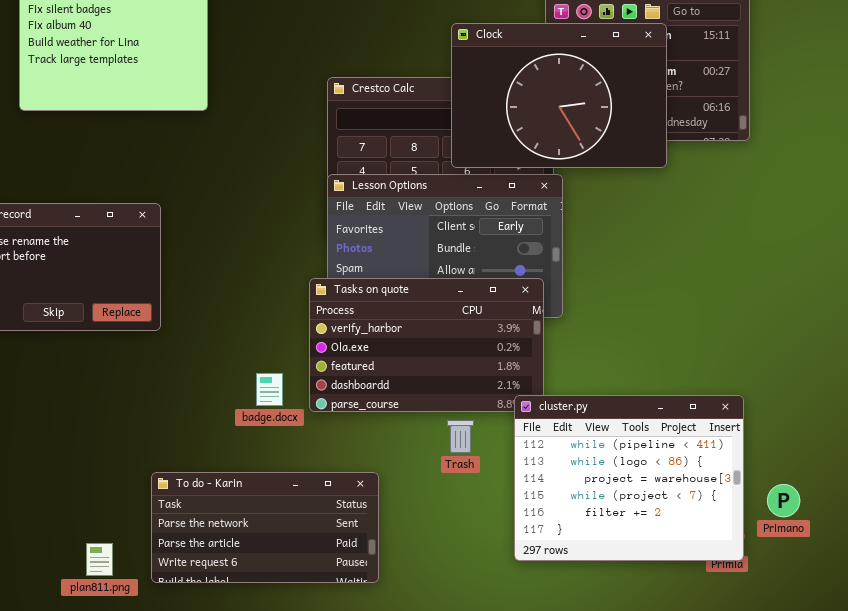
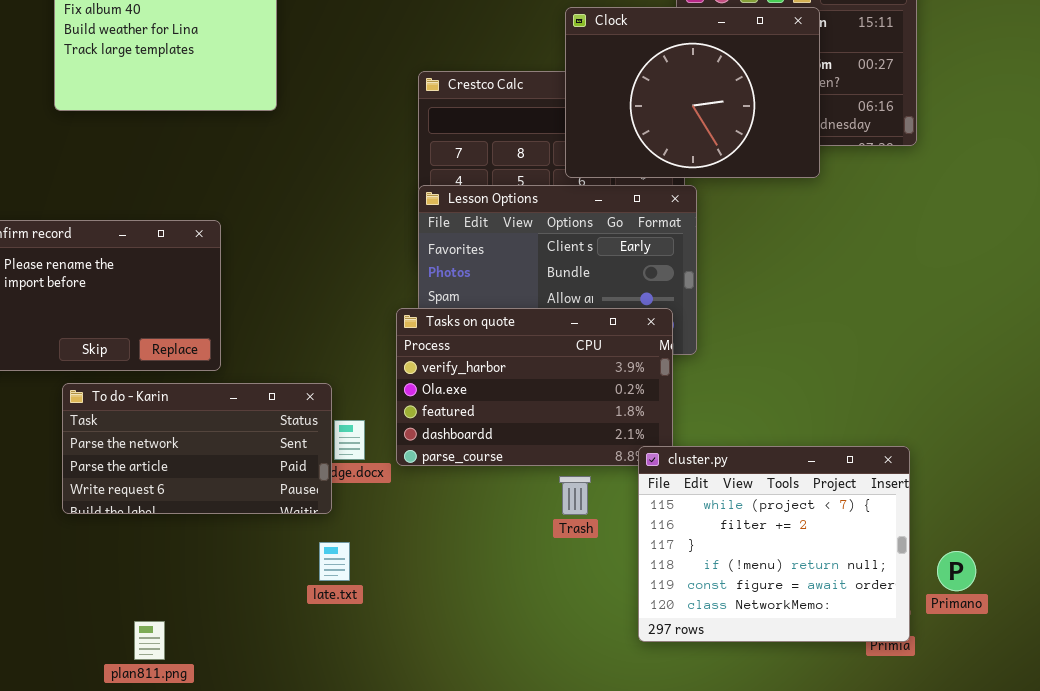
cluster.py: [514,395,744,561] -> [638,446,910,642], scrolled down 3 rows
To do - Karin: [151,472,379,583] -> [62,383,332,514], moved

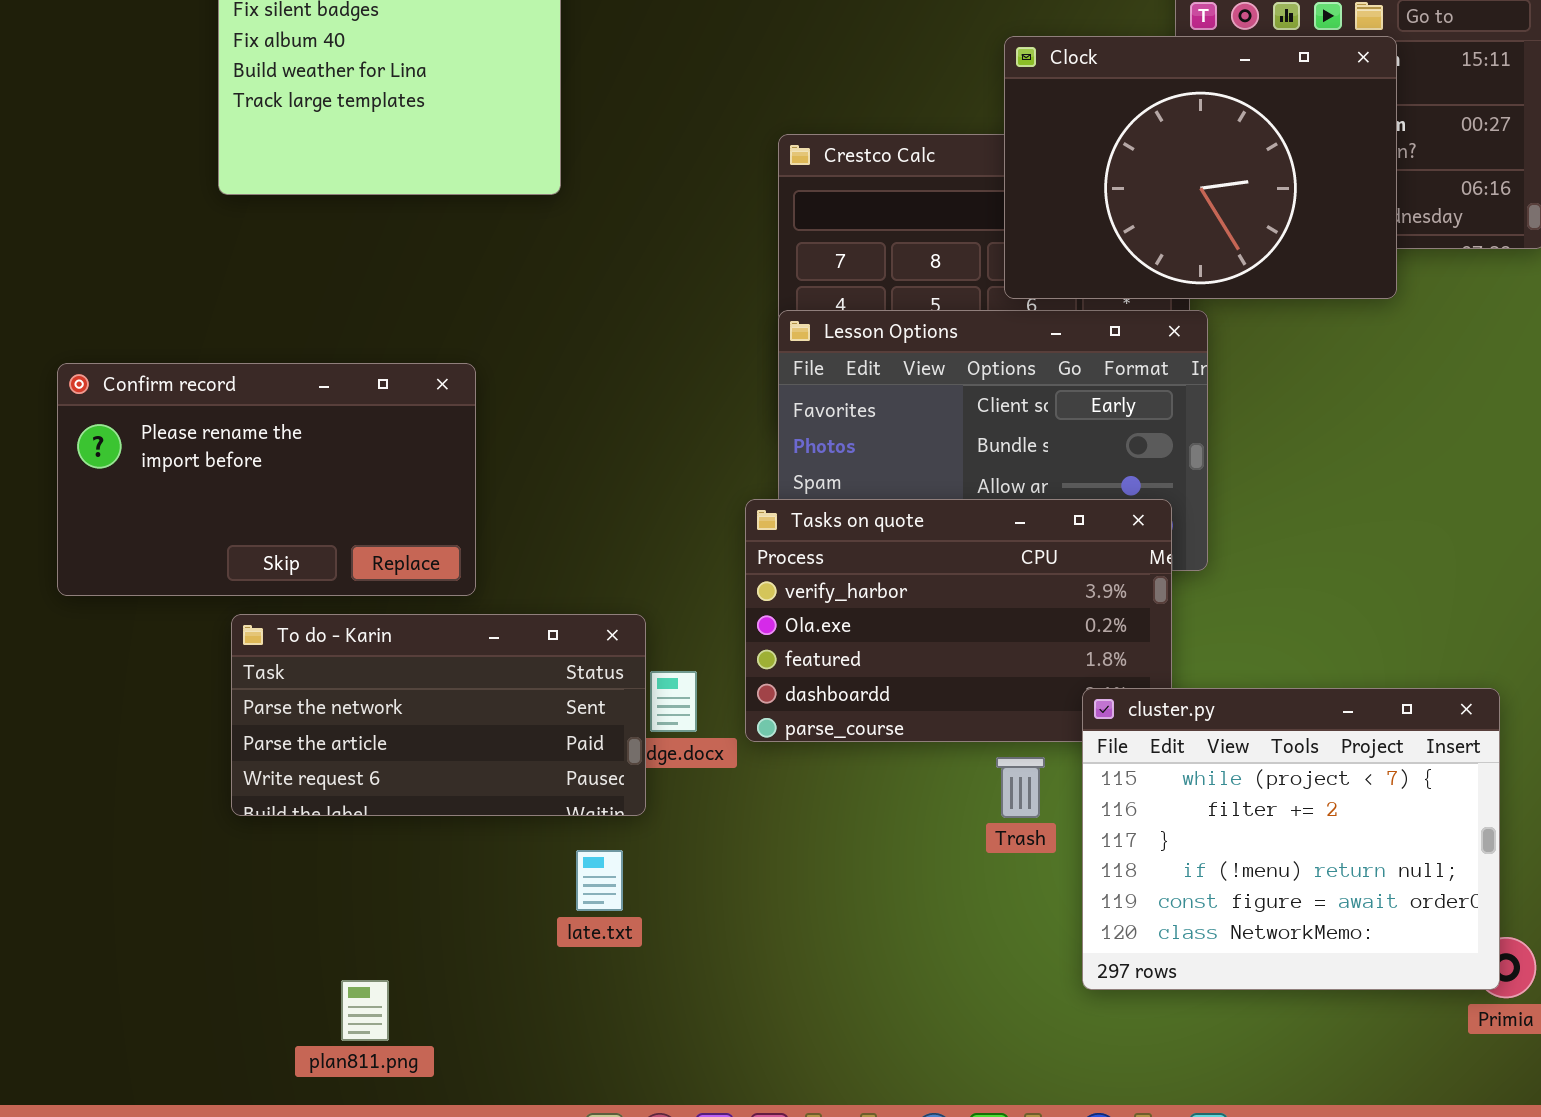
cluster.py: [638,446,910,642] -> [1082,688,1500,990], moved
late.txt: [319,542,350,581] -> [576,850,623,911], moved

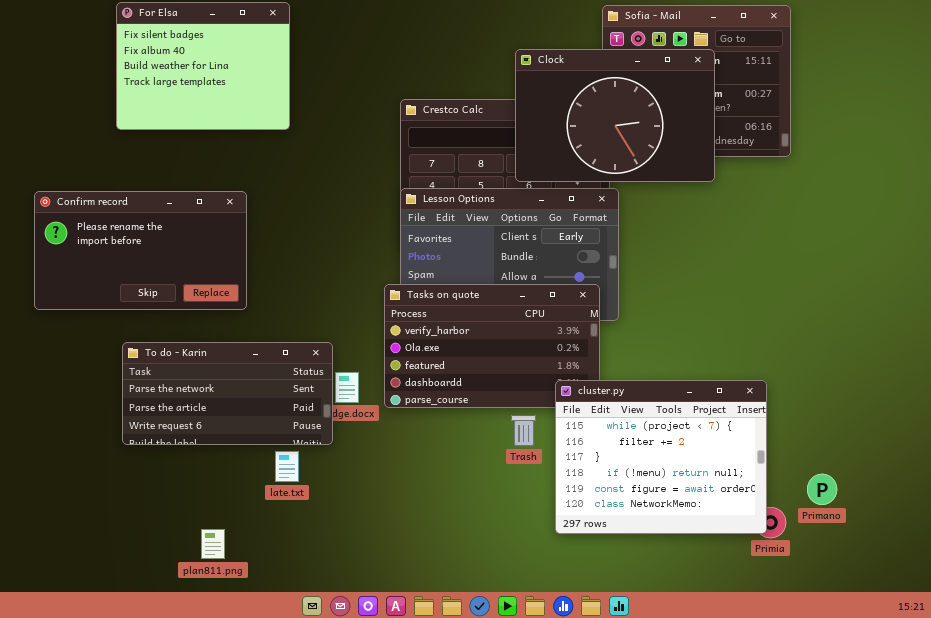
Confirm record: [57,363,476,596] -> [34,191,247,310], moved
late.txt: [576,850,623,911] -> [275,451,299,482], moved
plan811.png: [341,980,389,1041] -> [201,529,225,559], moved

